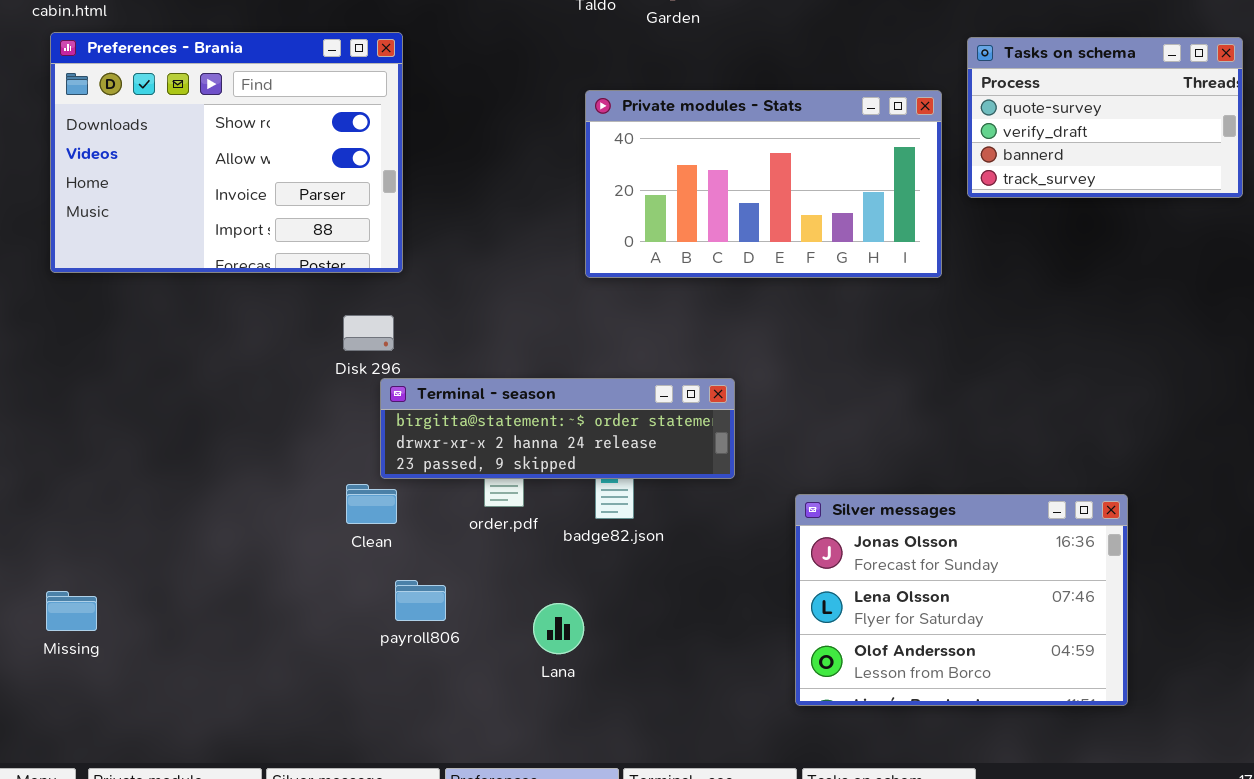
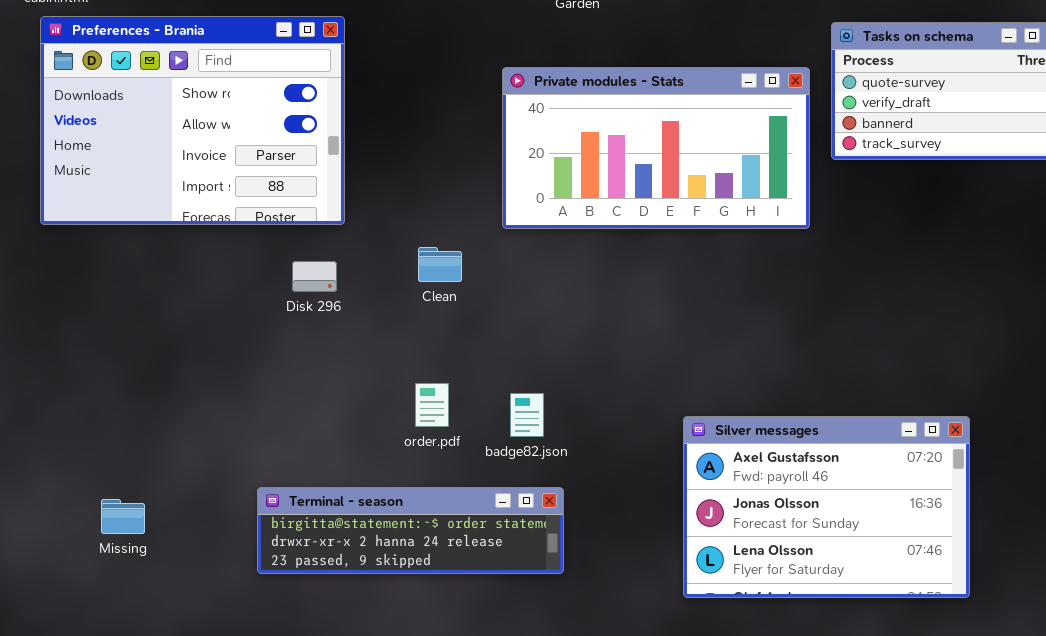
Terminal - season: [380,378,735,479] -> [257,487,564,574], moved
Clean: [346,484,397,524] -> [418,247,462,282], moved
Silver messages: [795,494,1128,706] -> [683,416,970,598], scrolled up 1 row
Missing: [46,591,97,631] -> [101,499,145,534], moved

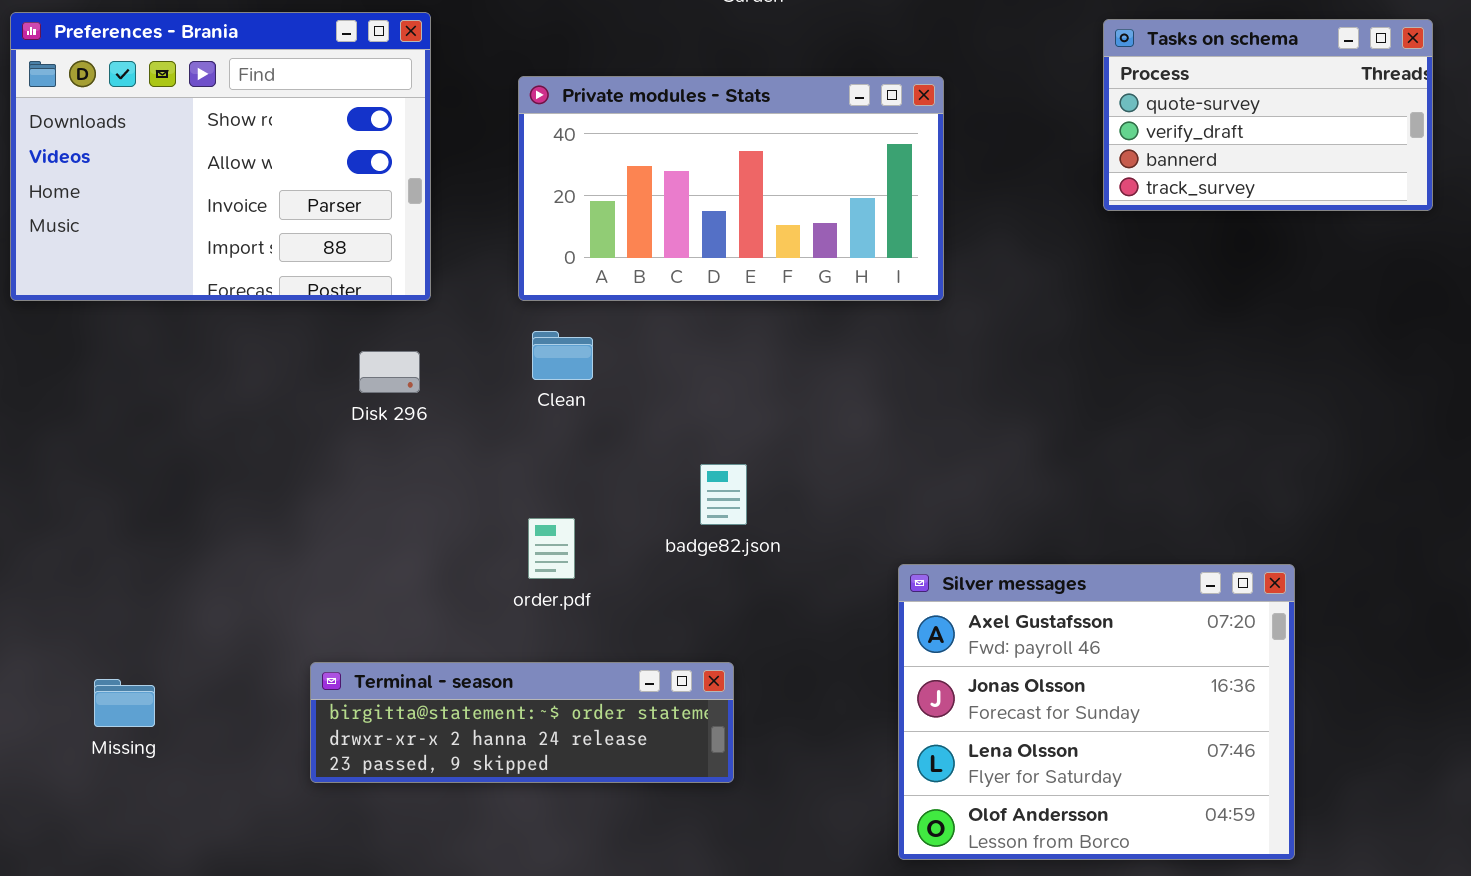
Private modules - Stats: [502,67,810,229] -> [518,76,944,301], moved
badge82.json: [510,393,544,437] -> [700,464,747,525], moved
Silver messages: [683,416,970,598] -> [898,564,1295,860], resized

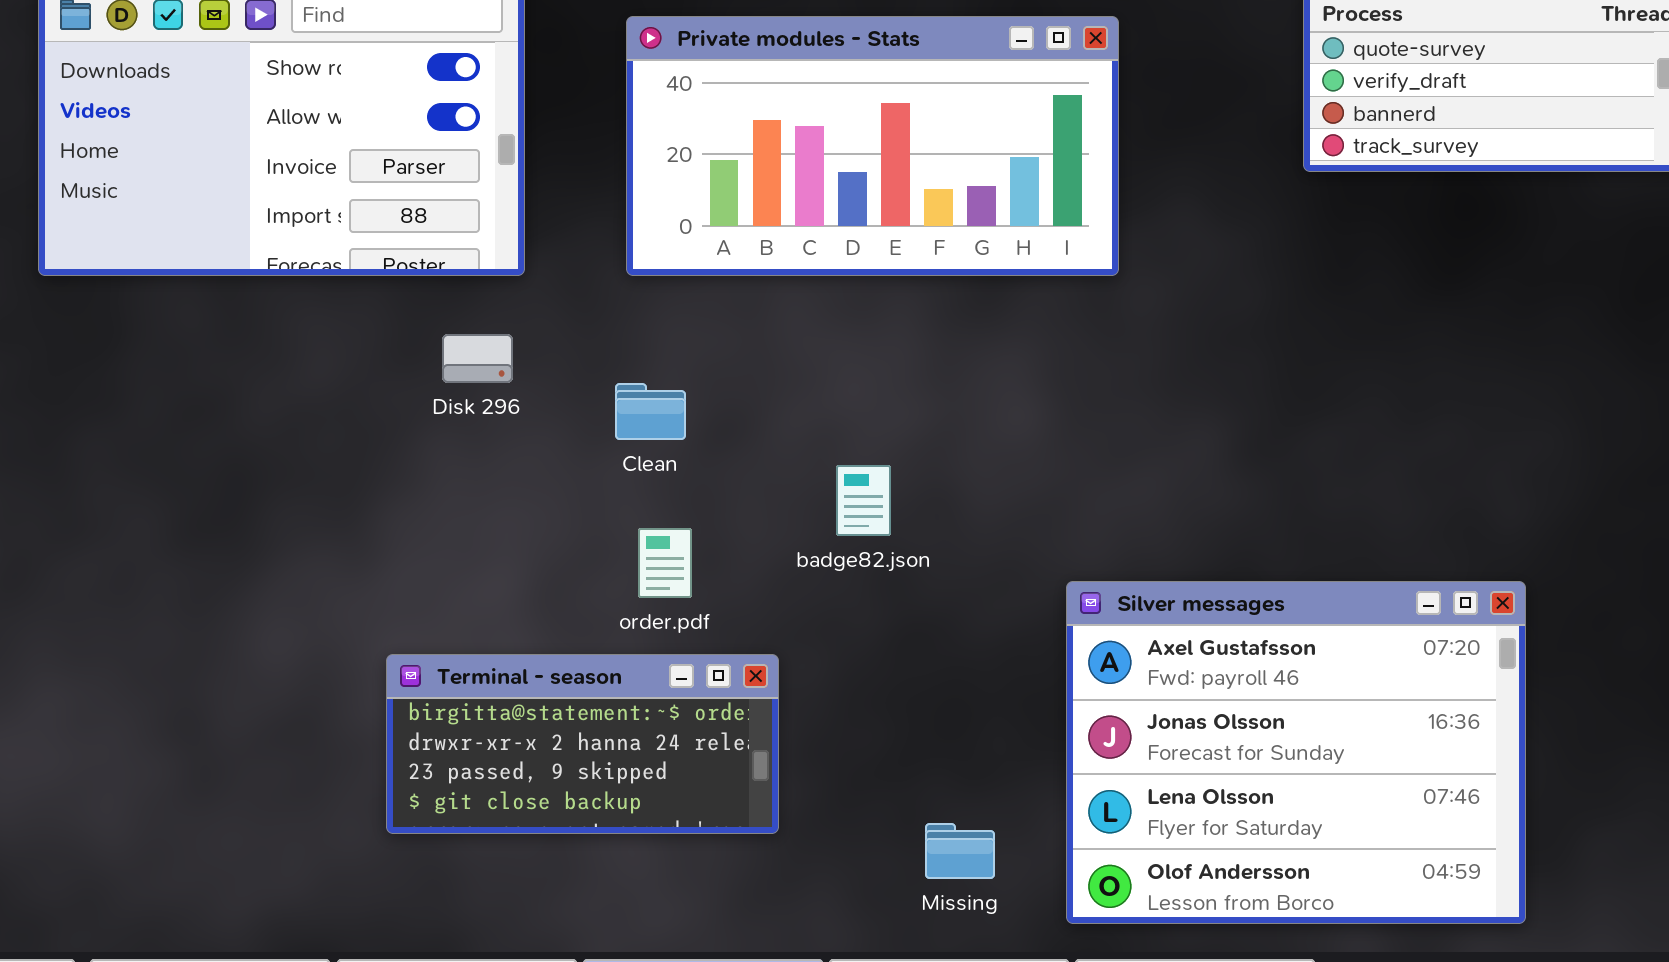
Clean: [532,331,593,380] -> [615,383,686,440], moved
Terminal - season: [310,662,734,783] -> [386,654,779,834], resized
Missing: [94,679,155,727] -> [925,823,995,879], moved

